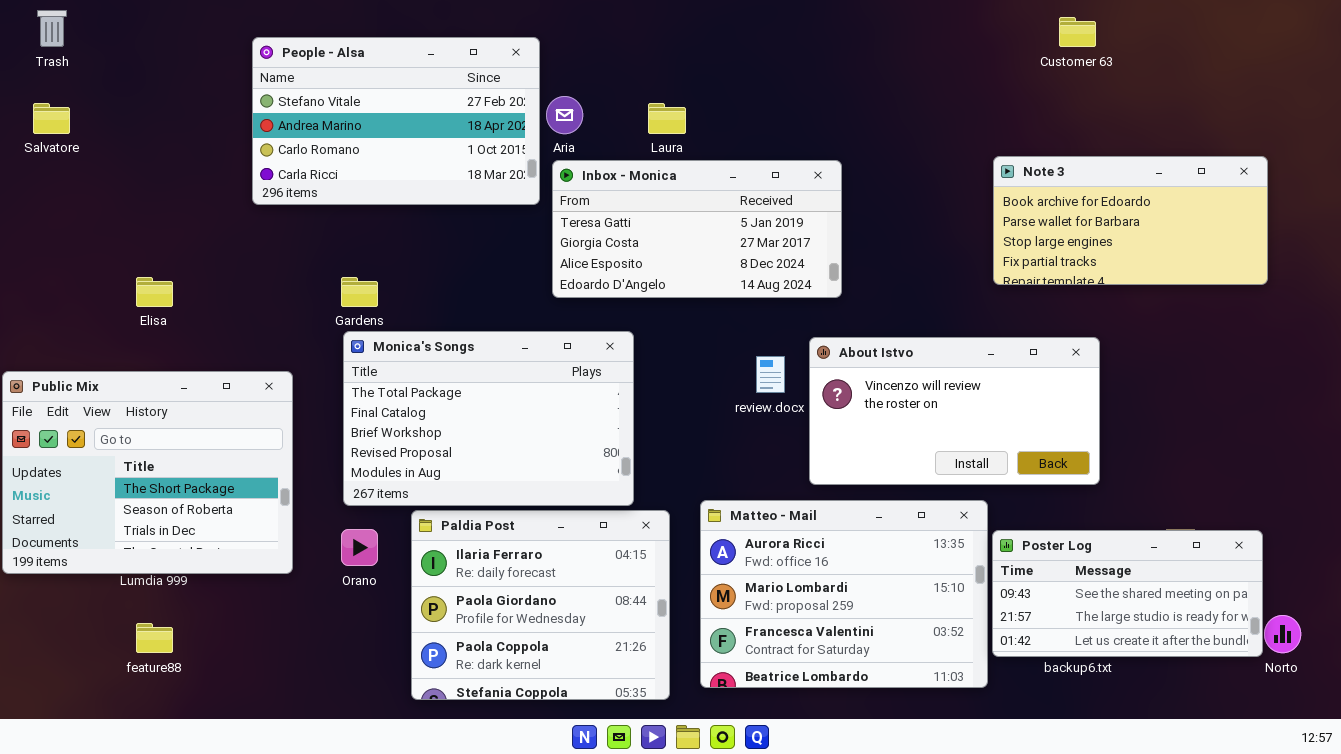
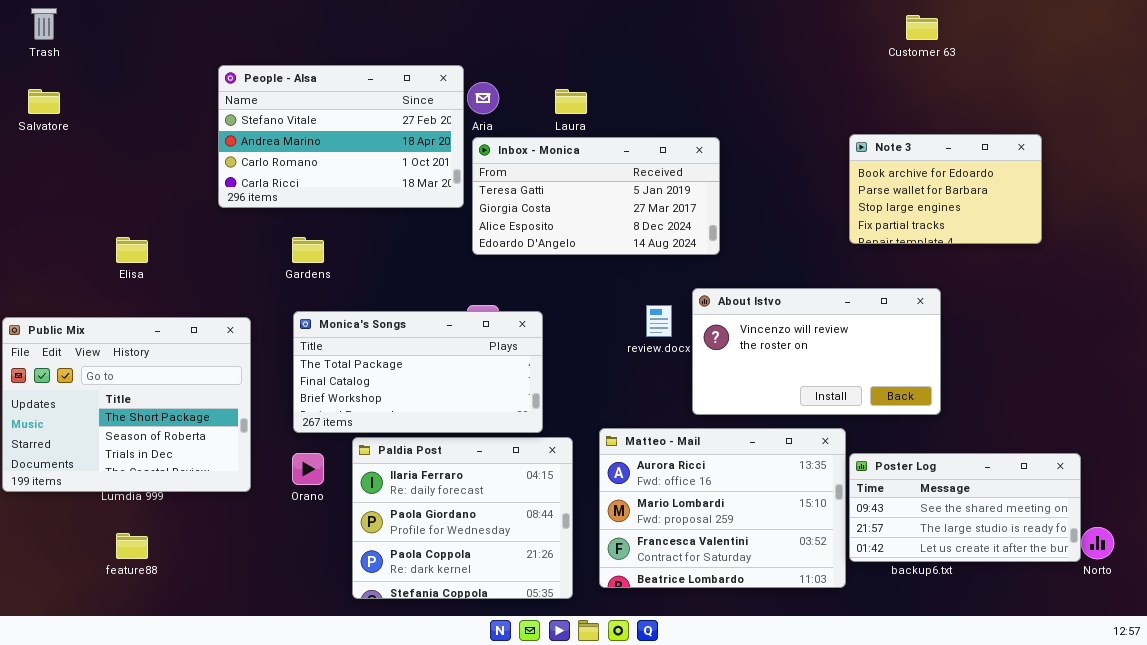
People - Alsa: [252,37,540,205] -> [218,65,464,208], moved
Note 3: [993,156,1268,285] -> [849,134,1042,244], resized
Monica's Songs: [343,331,634,506] -> [293,311,543,433], resized

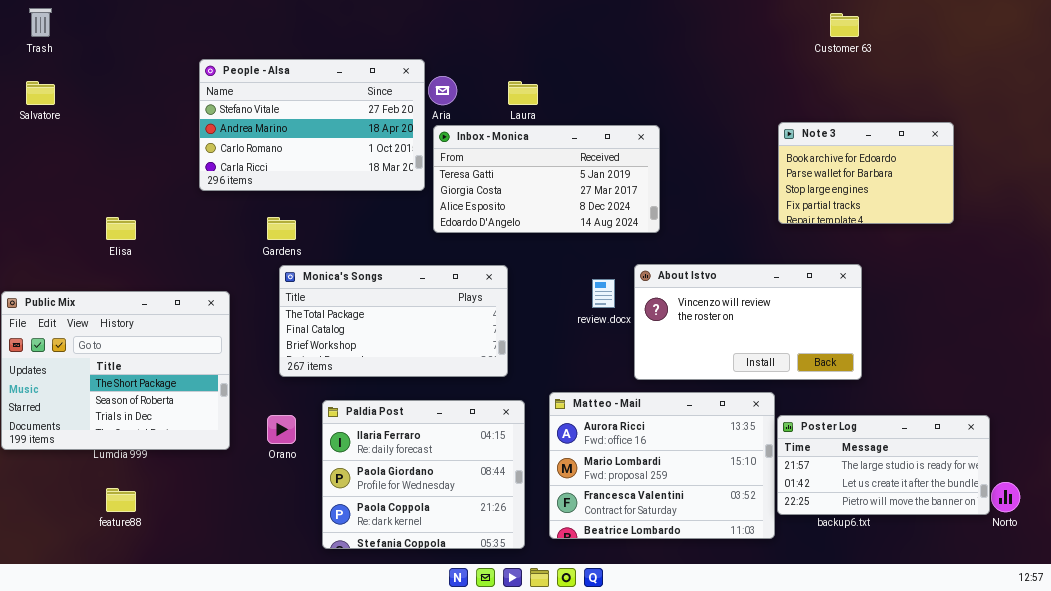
Monica's Songs: [293,311,543,433] -> [279,265,508,377], moved
Poster Log: [849,453,1081,562] -> [777,415,990,515], scrolled down 1 row

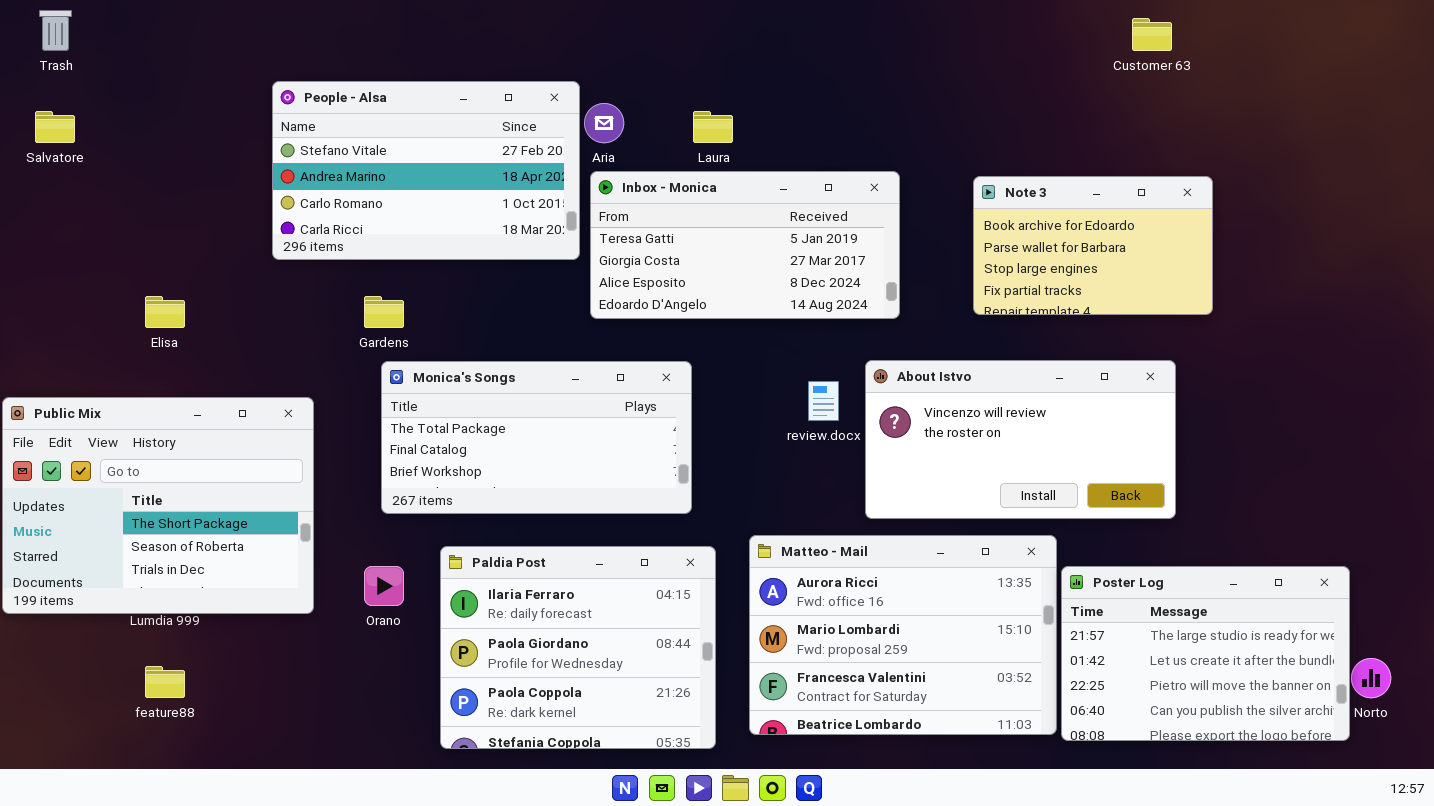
Note 3: [778,122,954,224] -> [973,176,1213,315], moved
Poster Log: [777,415,990,515] -> [1061,566,1350,741], resized

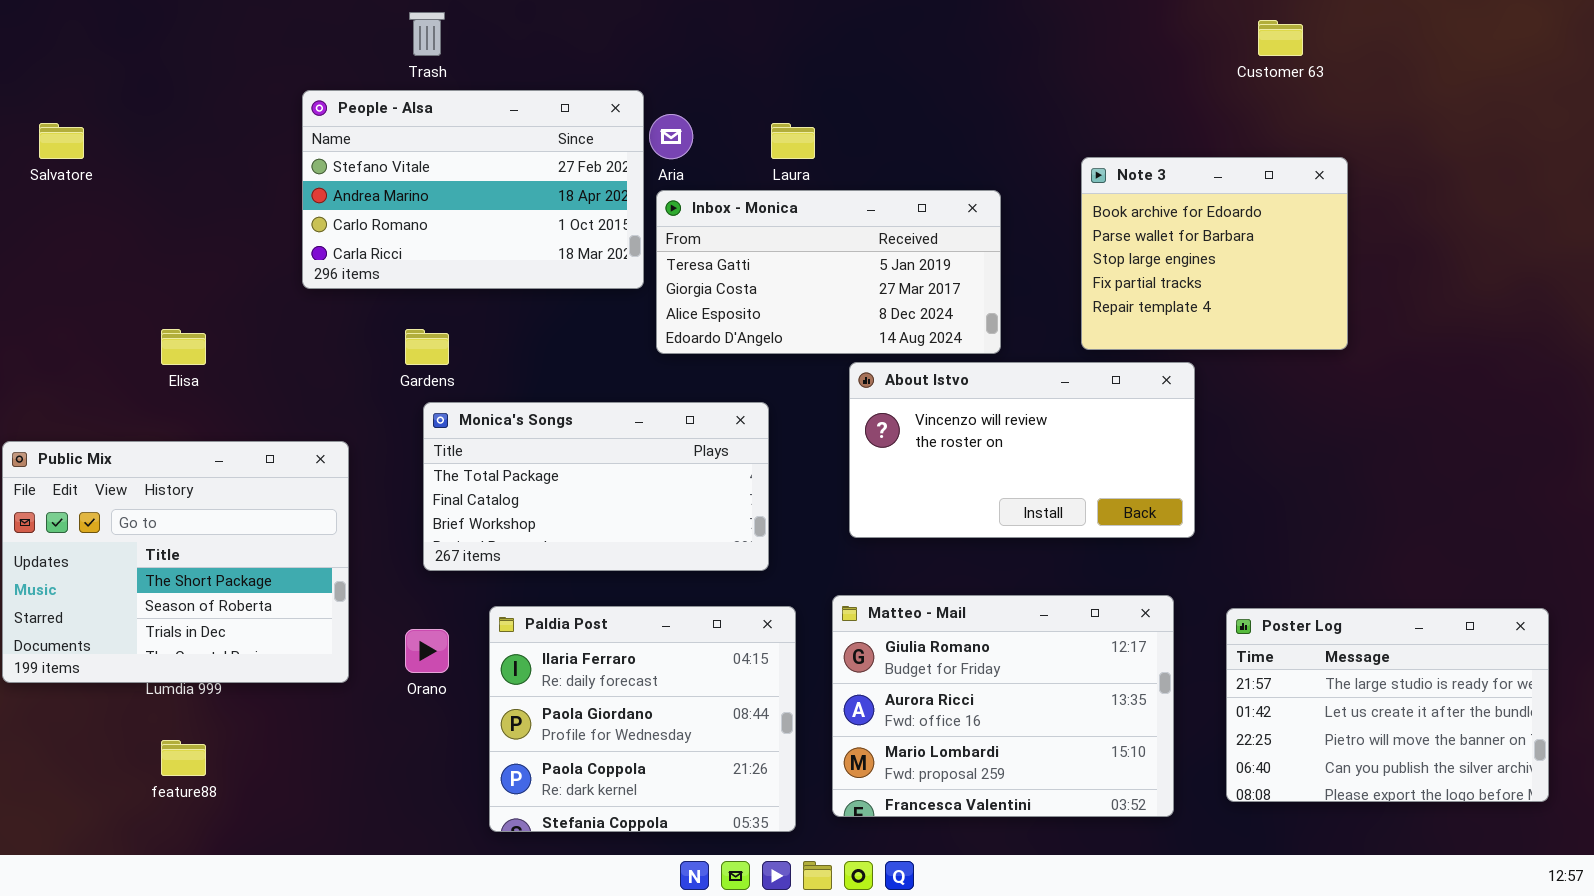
Trash: [39,10,72,51] -> [409,12,445,56], moved
Note 3: [973,176,1213,315] -> [1081,157,1348,350], resized
About Istvo: [865,360,1176,519] -> [849,362,1195,538], moved
Matteo - Mail: [749,535,1057,735] -> [832,595,1174,817], scrolled up 1 row
Poster Log: [1061,566,1350,741] -> [1226,608,1549,802], moved

